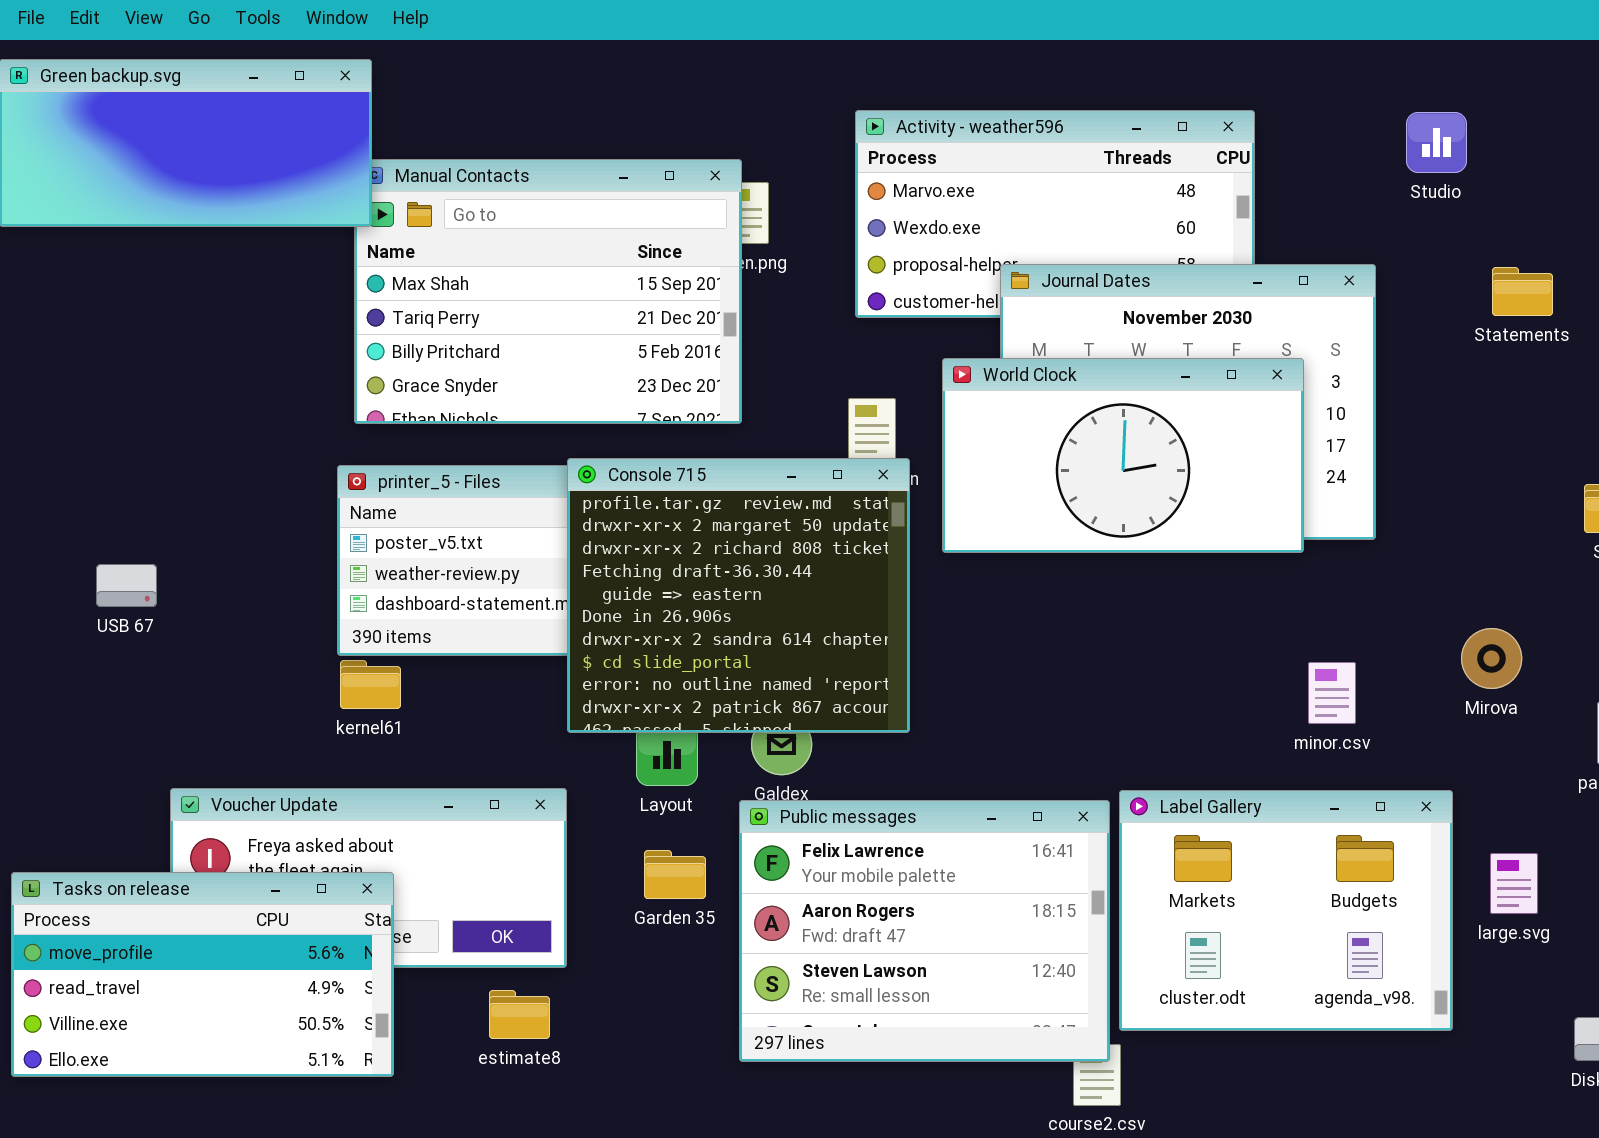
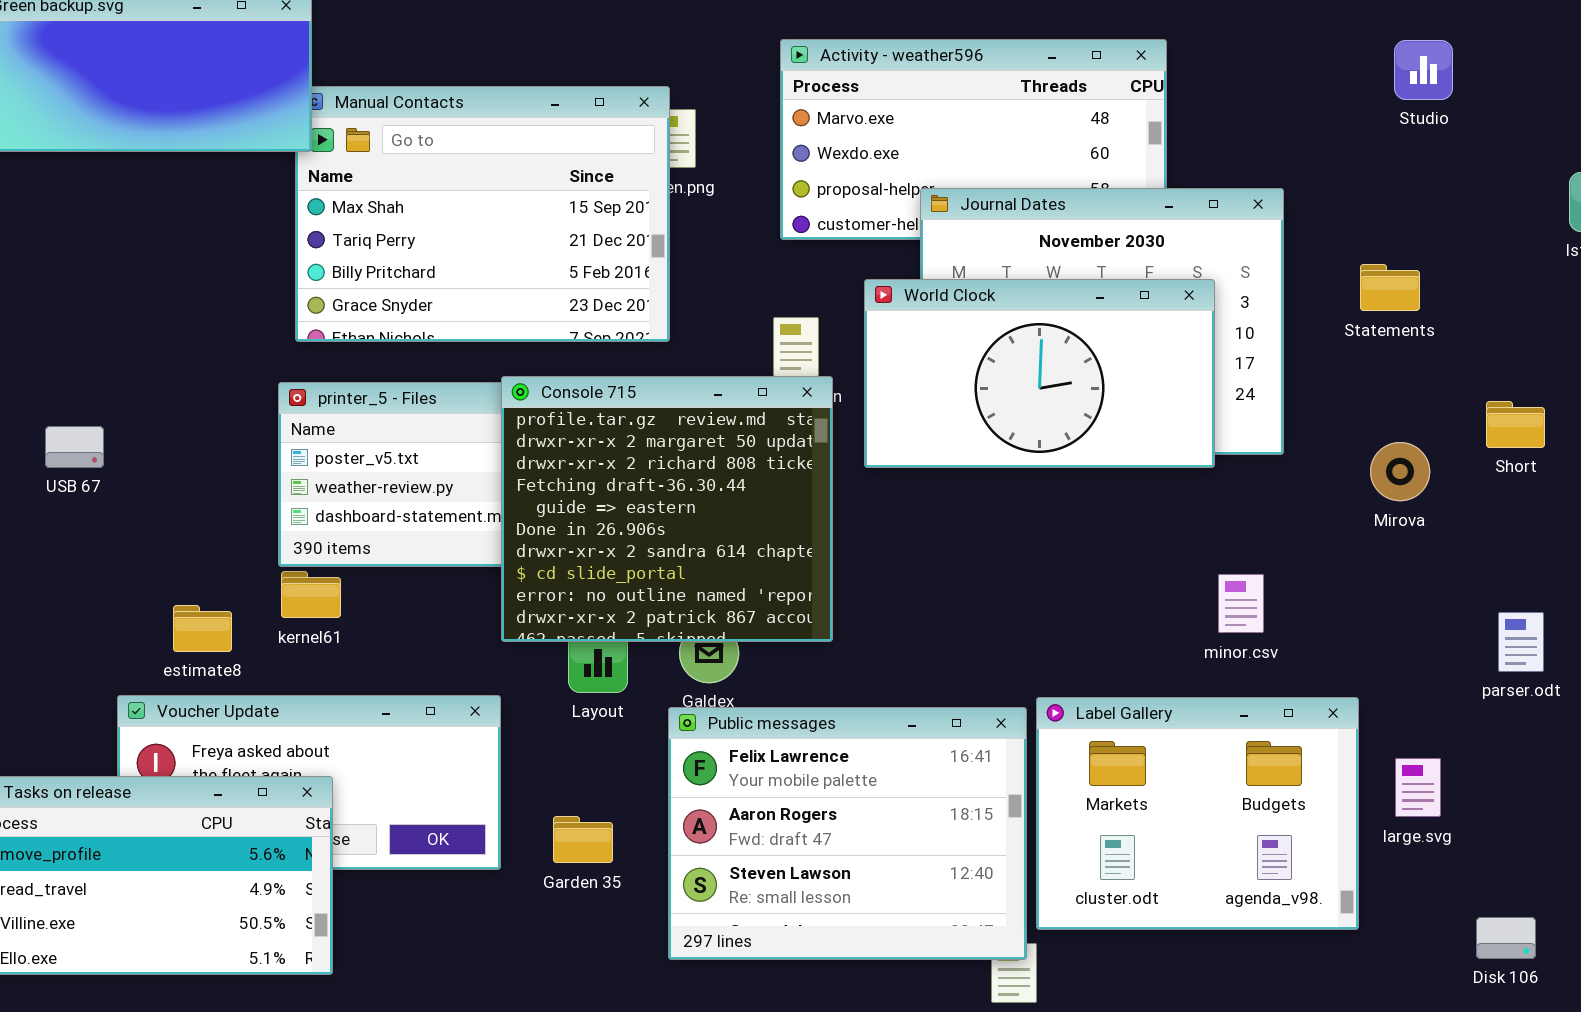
Studio: [1406,112,1467,173] -> [1394,40,1453,100], moved
Statements: [1492,267,1553,316] -> [1360,264,1420,311], moved
USB 67: [96,564,157,607] -> [45,426,104,468], moved
Mirova: [1461,628,1522,689] -> [1370,442,1430,501], moved
Garden 35: [644,850,706,899] -> [553,816,613,863], moved
estimate8: [489,990,550,1039] -> [173,605,232,652], moved

